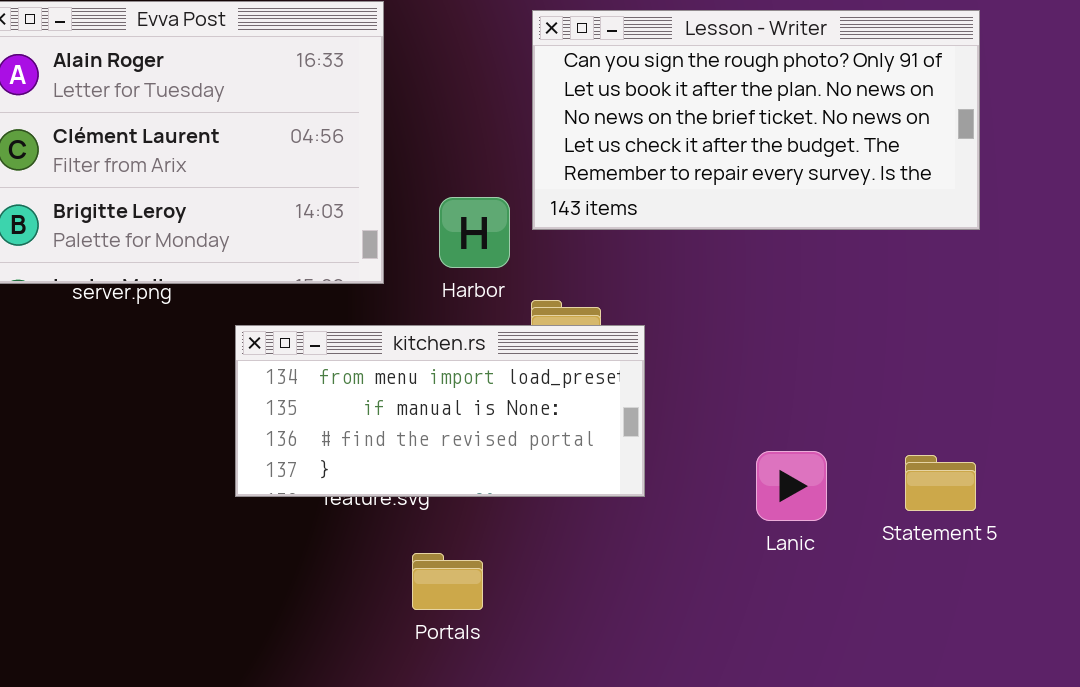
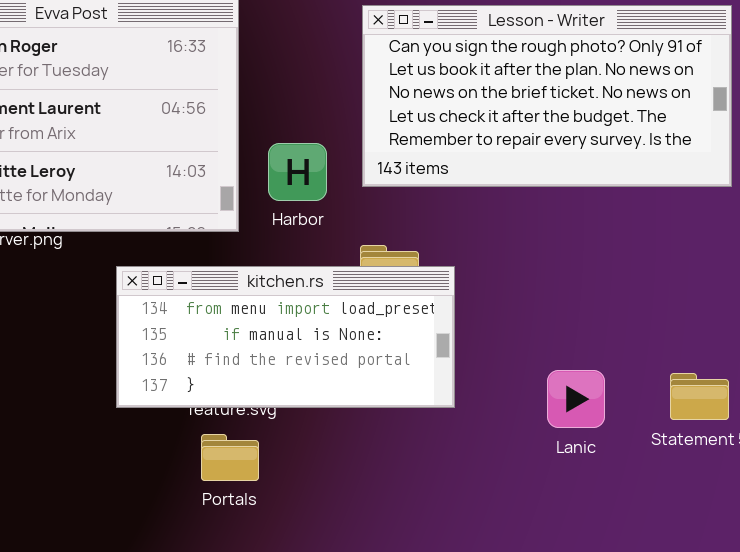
Harbor: [439,197,510,268] -> [268,143,327,201], moved
Portals: [412,553,483,610] -> [201,434,259,481], moved

